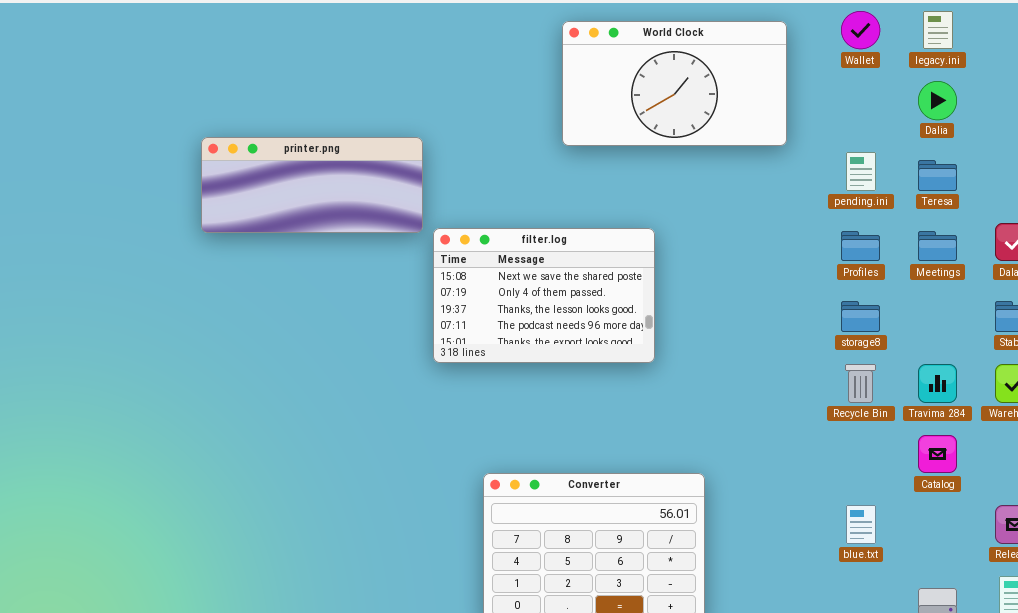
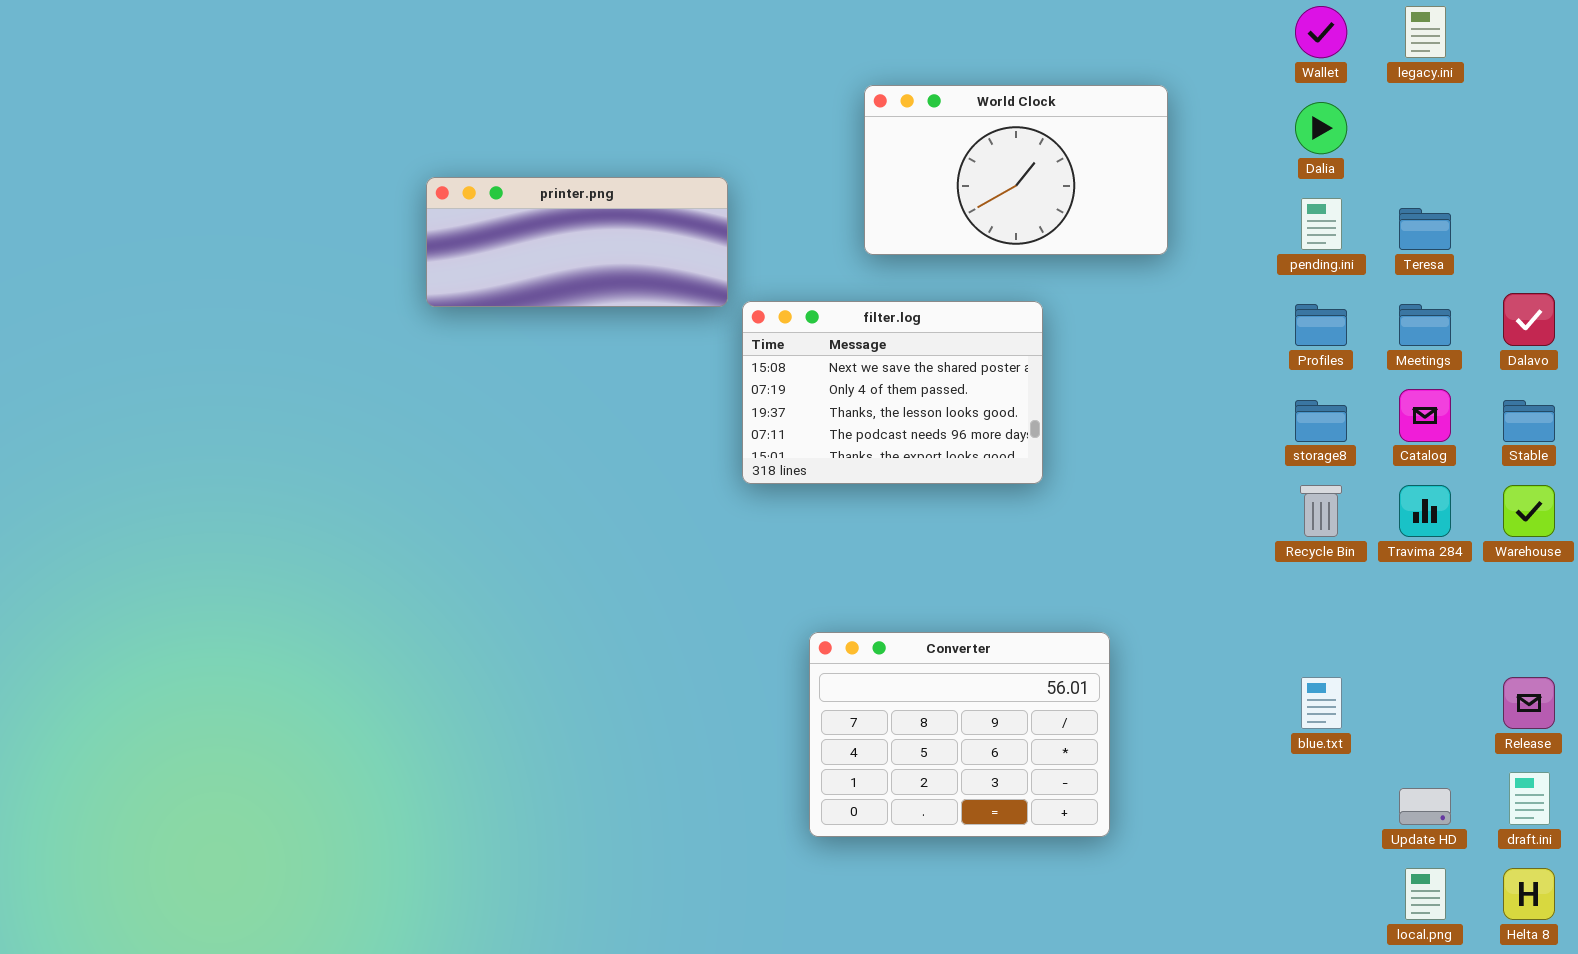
World Clock: [562,21,787,146] -> [864,85,1168,255], moved
Dalia: [918,81,957,120] -> [1295,102,1347,154], moved
Catalog: [918,435,957,473] -> [1399,389,1451,442], moved

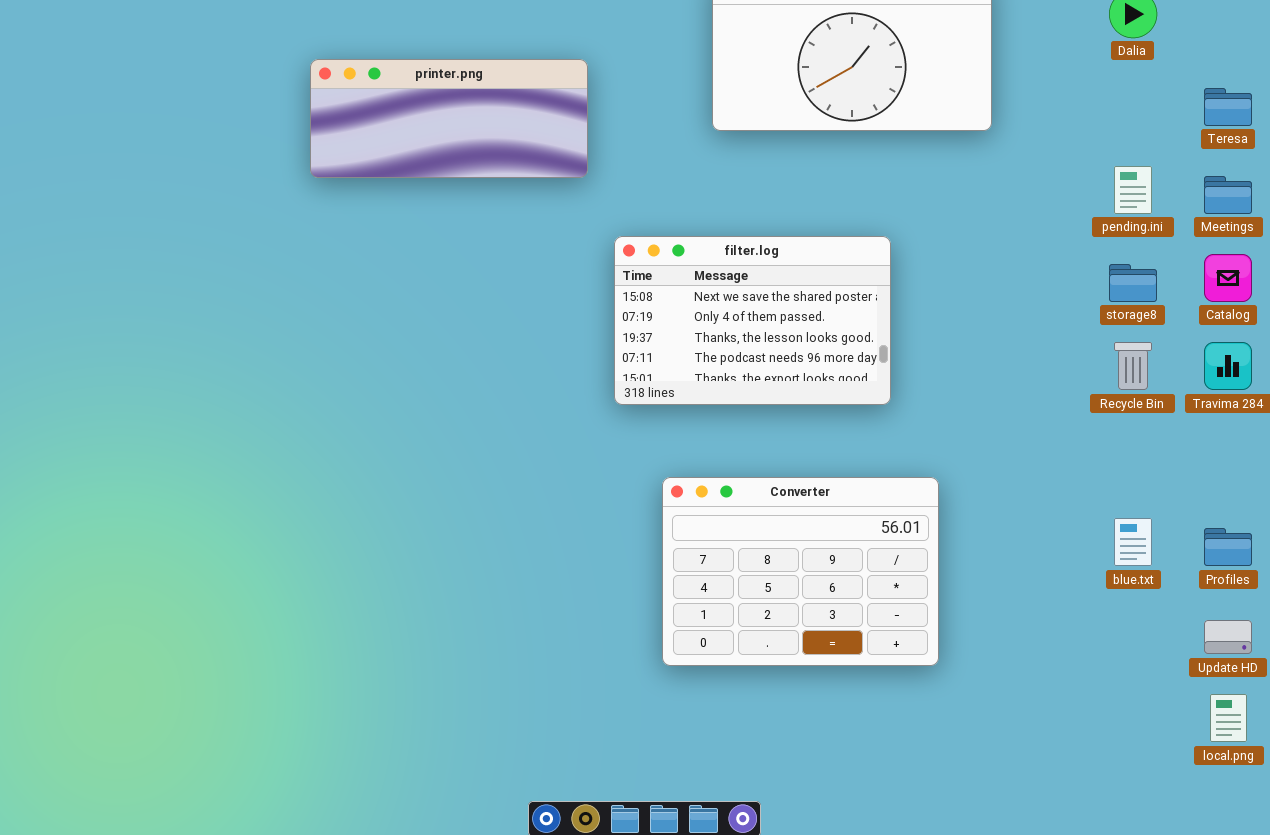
pending.ini: [1301,198,1342,250] -> [1114,166,1152,214], moved
filter.log: [742,301,1043,484] -> [614,236,891,405], moved
Profiles: [1295,304,1347,346] -> [1204,528,1252,566], moved

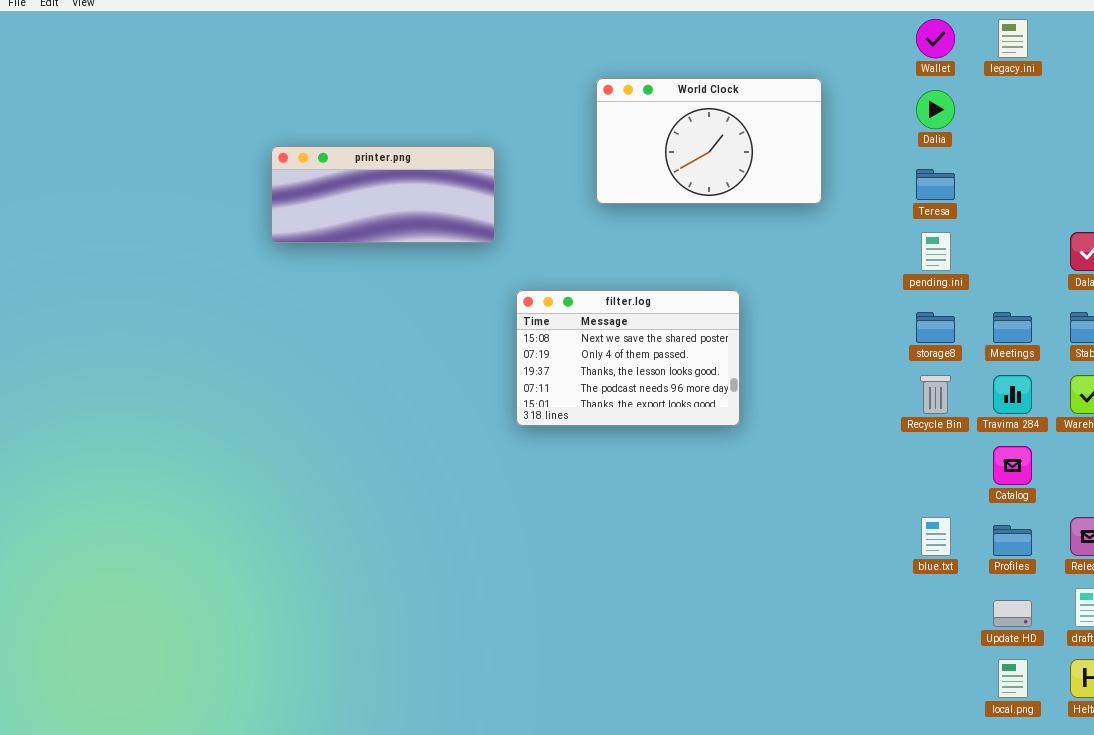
Teresa: [1204,88,1252,126] -> [916,169,955,200], moved
Meetings: [1204,176,1252,214] -> [993,312,1032,343], moved
Catalog: [1204,254,1252,302] -> [993,446,1032,485], moved
Converter: [662,477,939,666] -> none, closed

